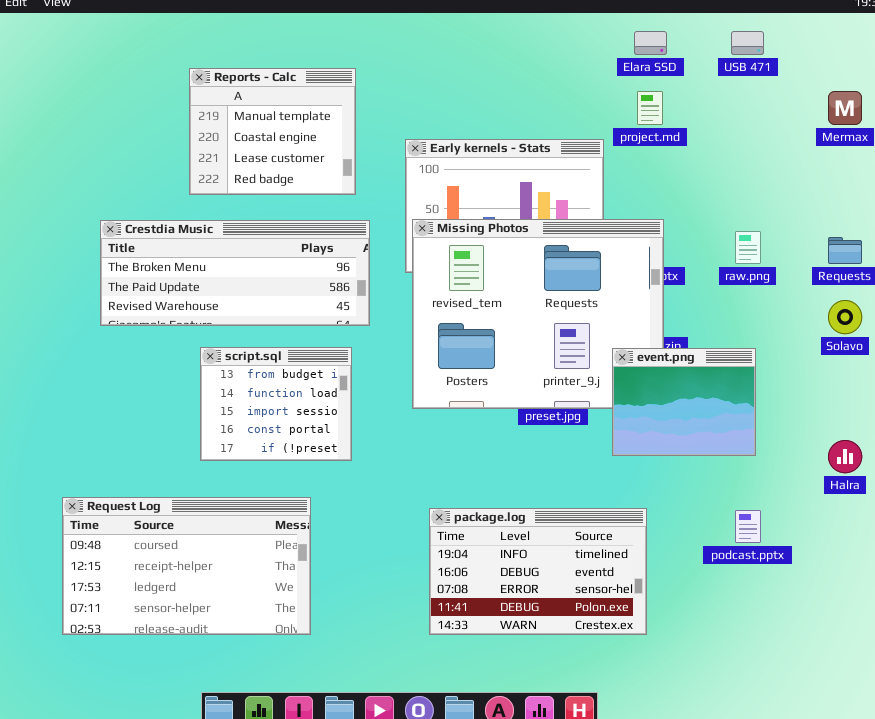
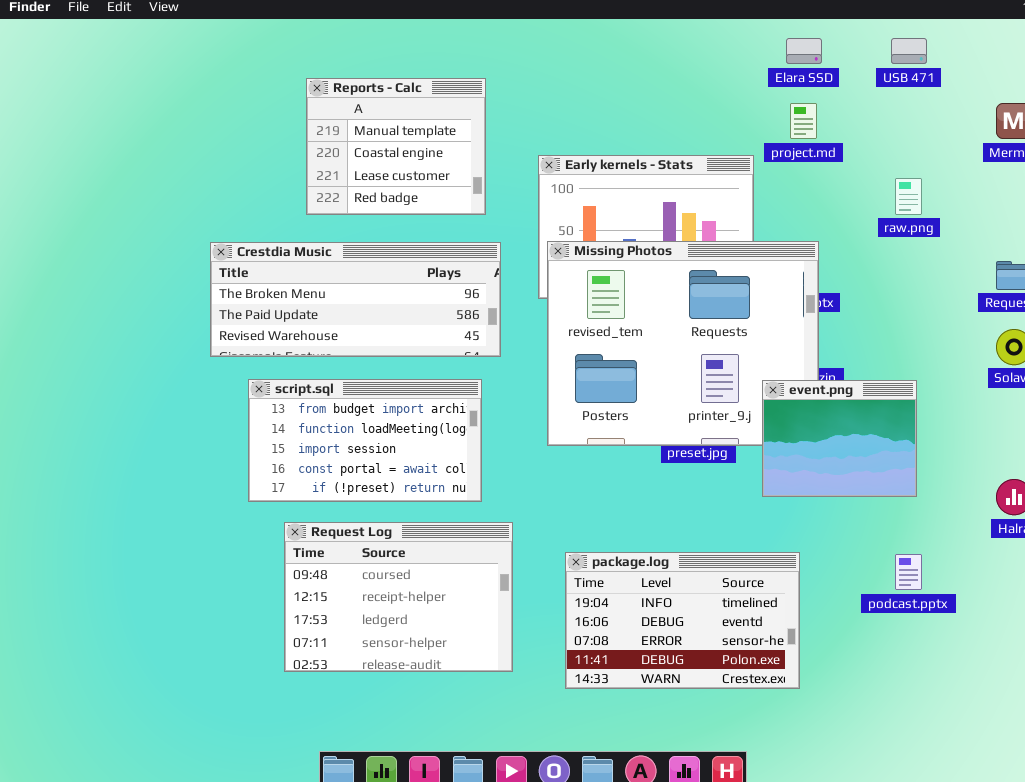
raw.png: [735,231,761,264] -> [895,178,922,215], moved
script.sql: [200,347,352,461] -> [248,379,482,502], resized
Request Log: [62,497,311,635] -> [284,522,513,672], moved, resized

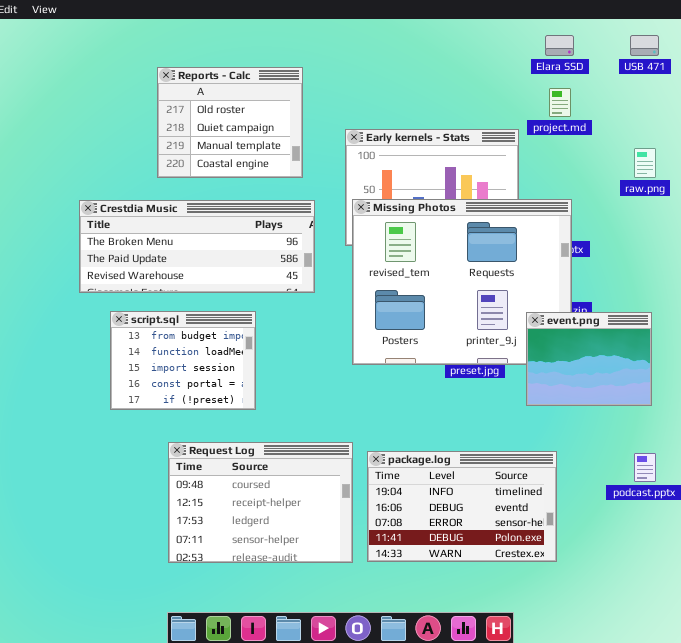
Reports - Calc: [306,78,486,215] -> [157,67,303,178], scrolled up 2 rows
script.sql: [248,379,482,502] -> [110,311,256,410], resized
Request Log: [284,522,513,672] -> [168,442,353,563], moved

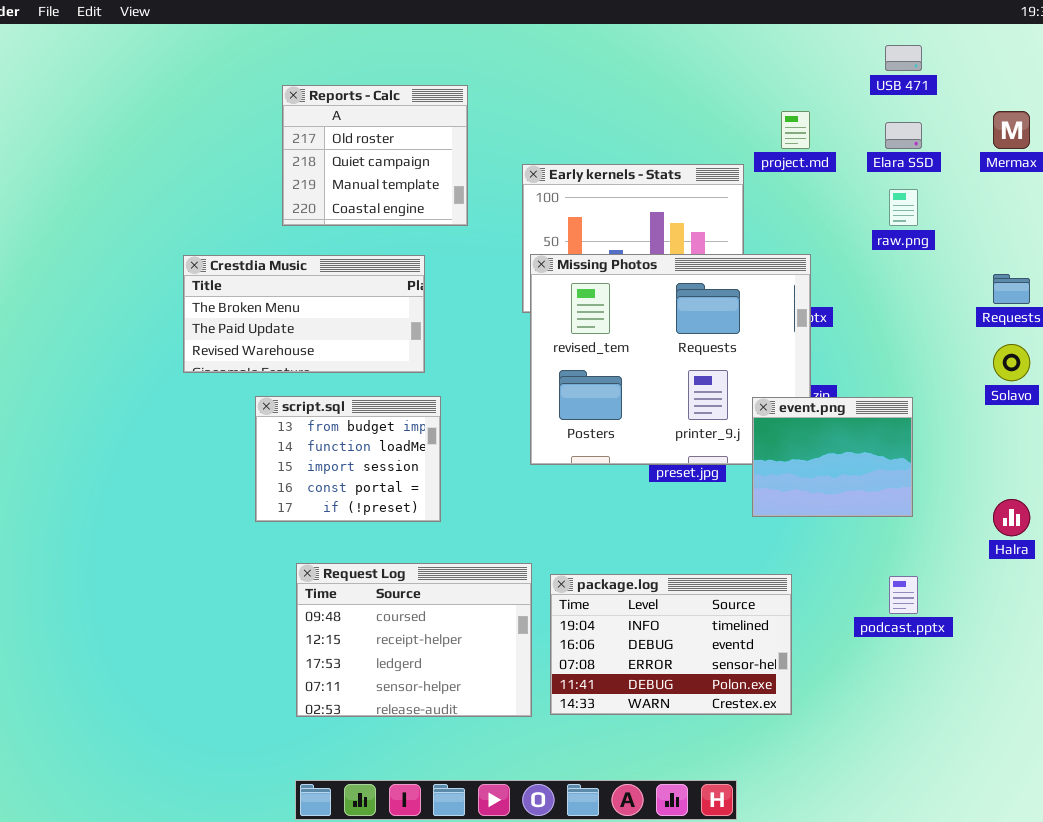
Elara SSD: [545,35,574,56] -> [885,122,922,149], moved
Crestdia Music: [79,200,315,293] -> [183,255,425,373], resized
script.sql: [110,311,256,410] -> [255,396,441,522], moved

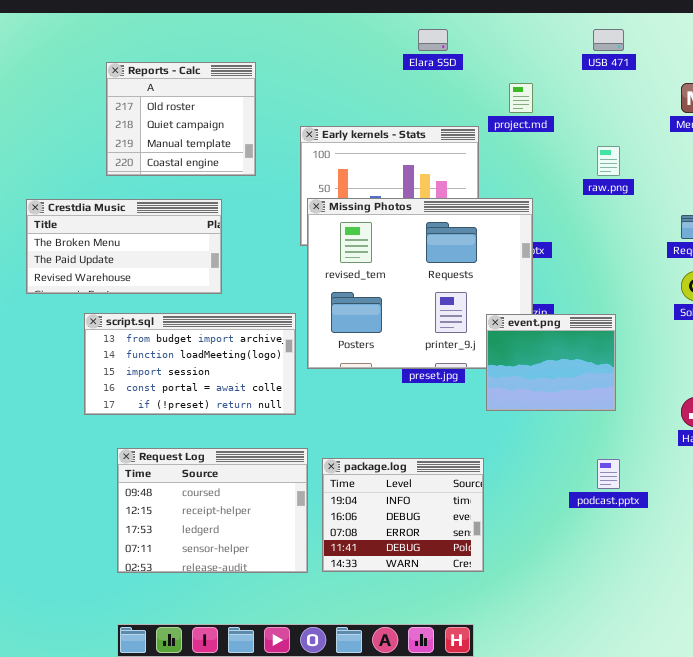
Elara SSD: [885,122,922,149] -> [418,29,448,51], moved
script.sql: [255,396,441,522] -> [84,313,296,415], resized
package.log: [550,574,792,715] -> [322,458,484,572], resized

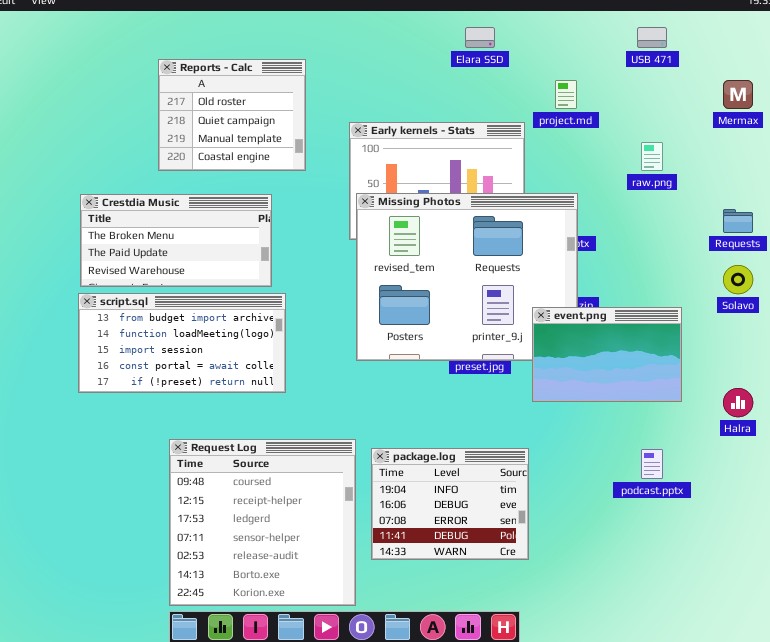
script.sql: [84,313,296,415] -> [78,293,286,393], moved
event.png: [486,314,616,411] -> [532,307,682,402], resized
Request Log: [117,448,308,573] -> [169,439,356,606], resized

